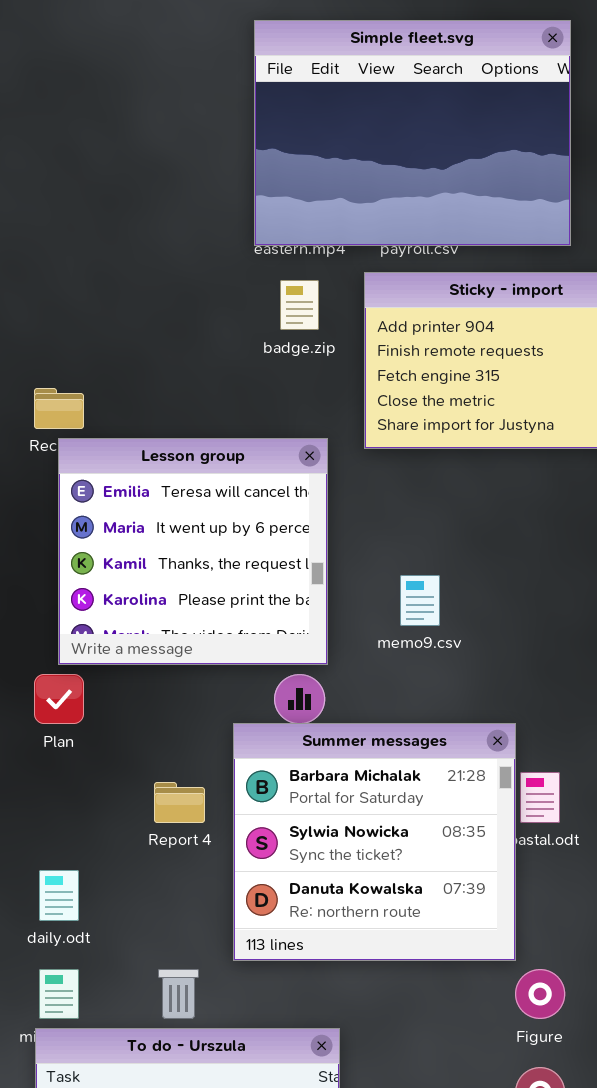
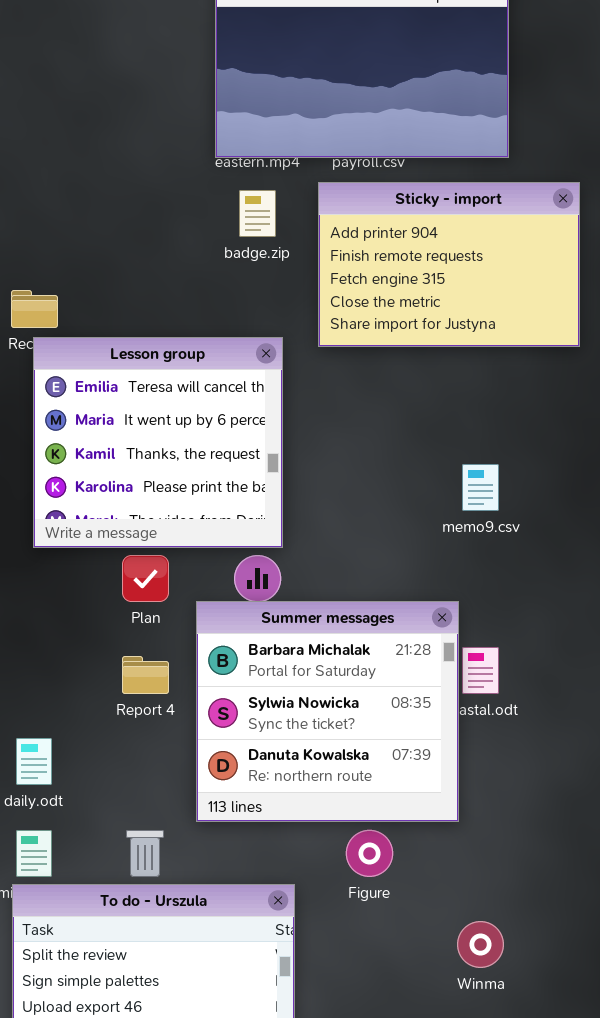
memo9.csv: [400,575,440,626] -> [462,464,499,511], moved
Plan: [34,674,84,724] -> [122,555,169,602], moved
Figure: [515,969,565,1019] -> [346,830,393,877], moved

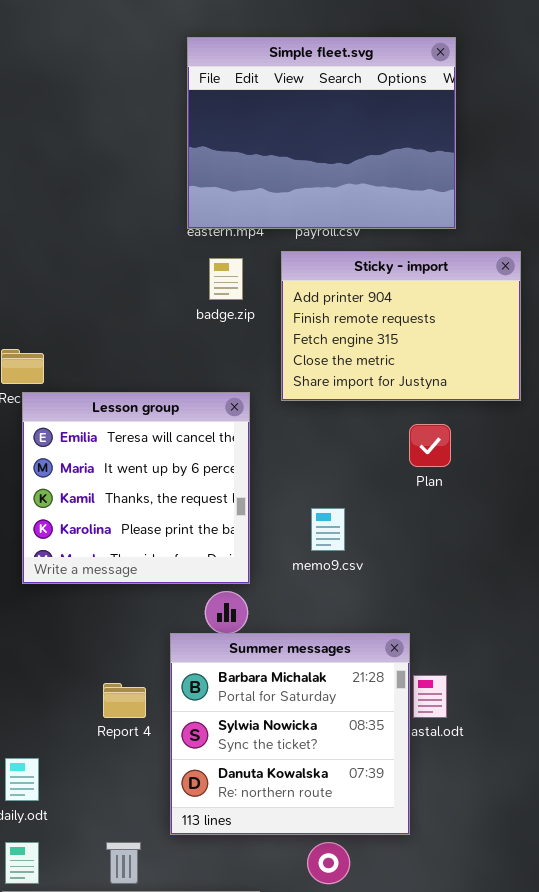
memo9.csv: [462,464,499,511] -> [311,508,345,551], moved
Plan: [122,555,169,602] -> [409,424,451,467], moved

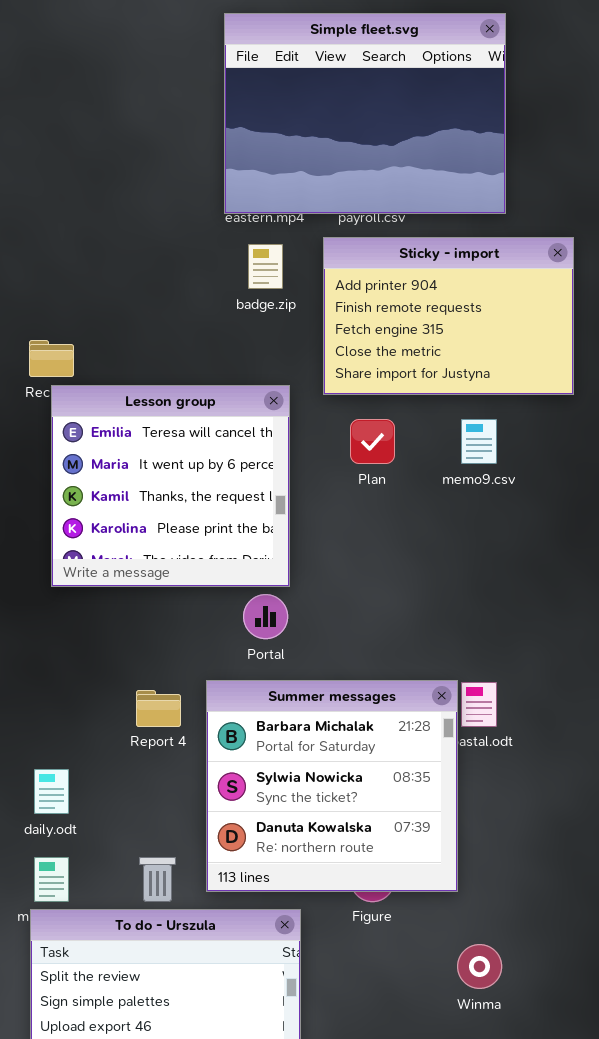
Plan: [409,424,451,467] -> [350,419,395,464], moved
memo9.csv: [311,508,345,551] -> [461,419,497,464], moved
Summer messages: [170,633,410,835] -> [206,680,458,892], moved

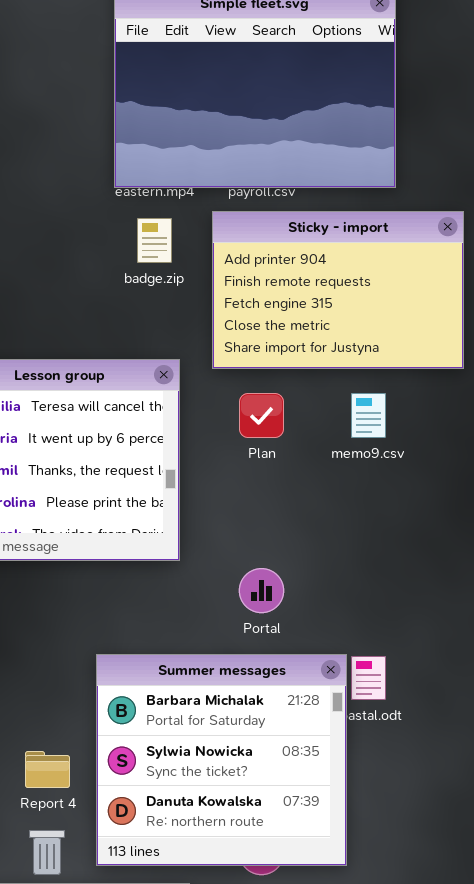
Portal: [243,594,288,639] -> [239,568,284,613], moved
Report 4: [136,690,181,727] -> [25,751,70,788], moved

